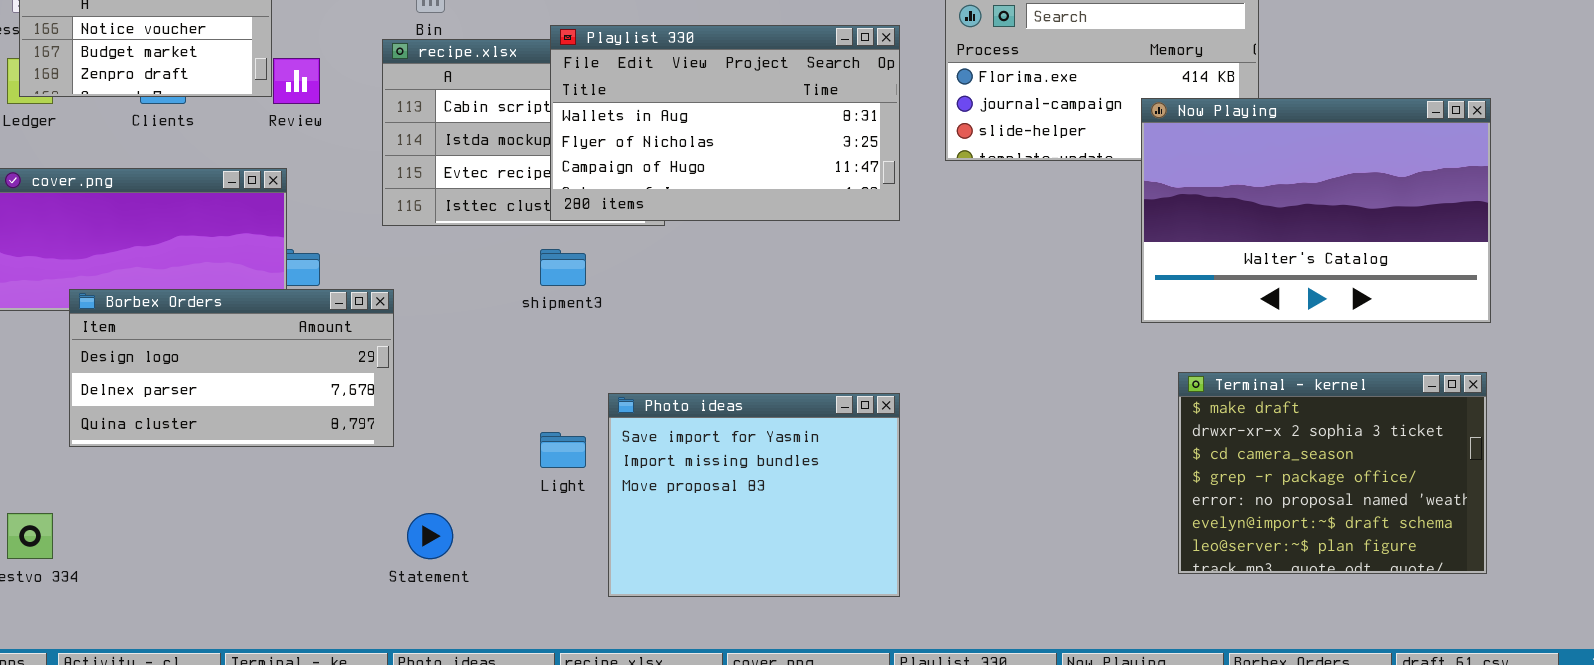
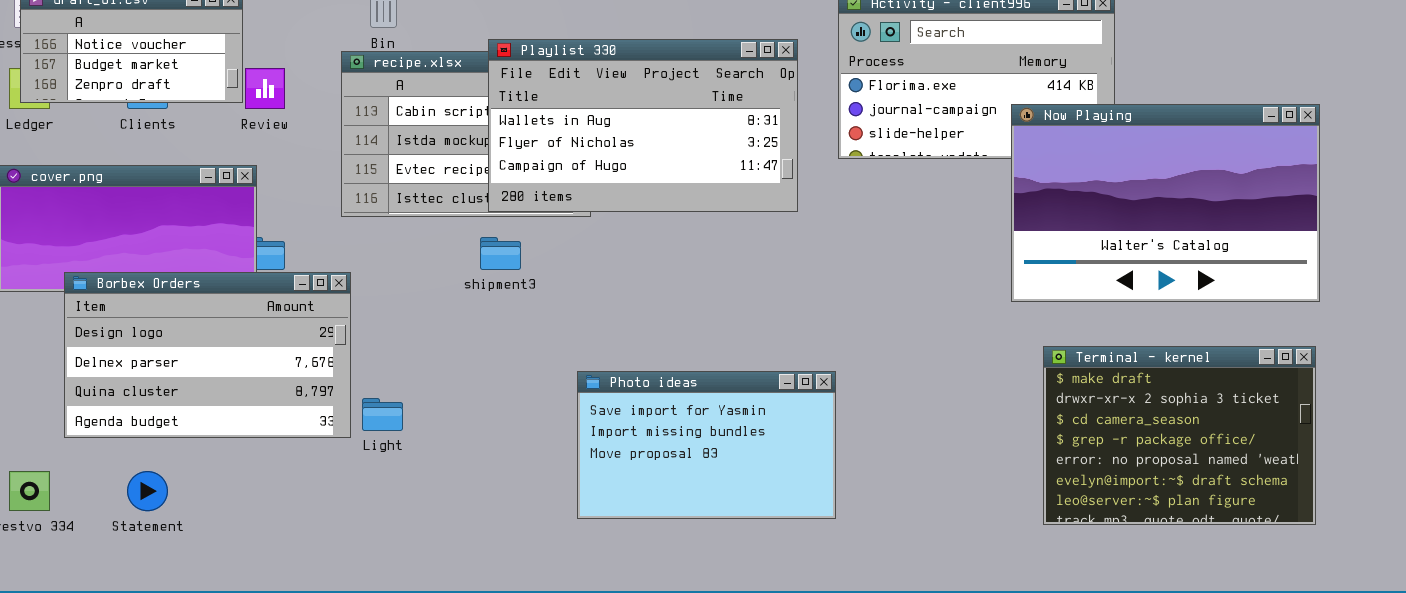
Borbex Orders: [69,289,394,447] -> [64,272,351,438], resized
Photo ideas: [608,393,900,597] -> [577,371,836,519], moved, resized
Light: [540,432,586,468] -> [362,398,403,431], moved
Statement: [407,513,453,559] -> [127,471,168,511], moved

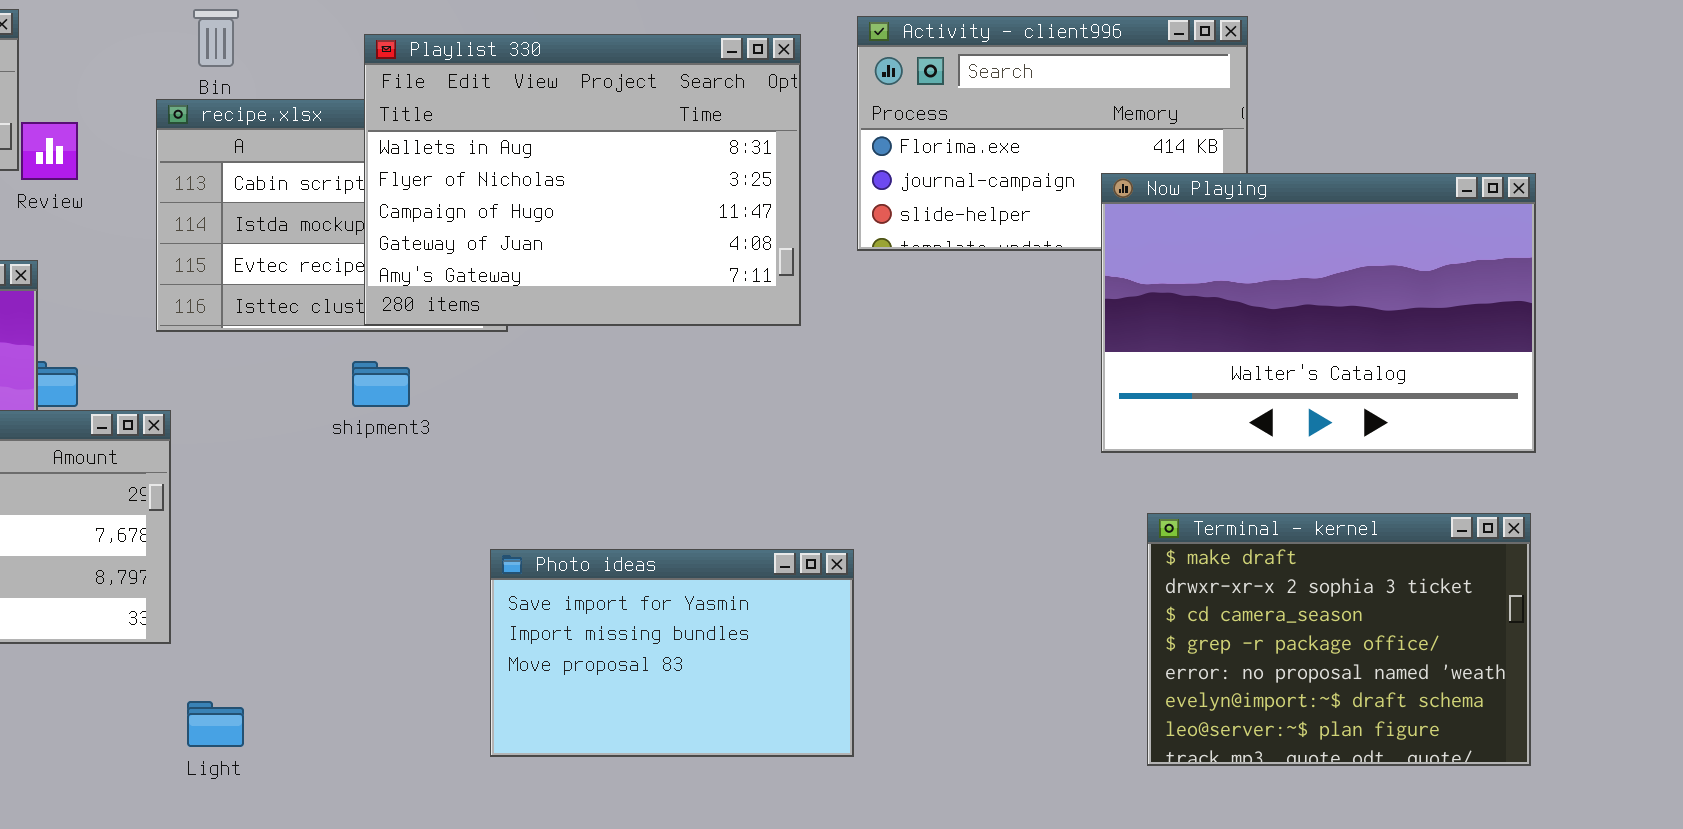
Playlist 330: [488,39,798,212] -> [364,34,801,326], resized
Light: [362,398,403,431] -> [187,701,244,747], moved

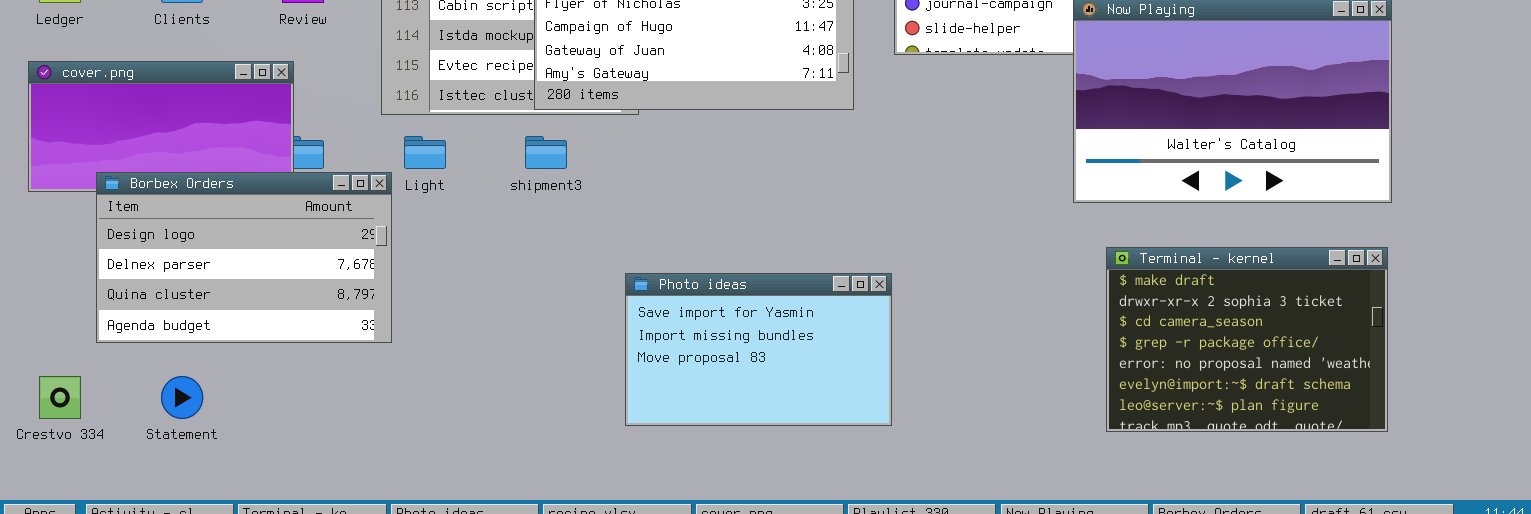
Light: [187,701,244,747] -> [404,136,446,169], moved

